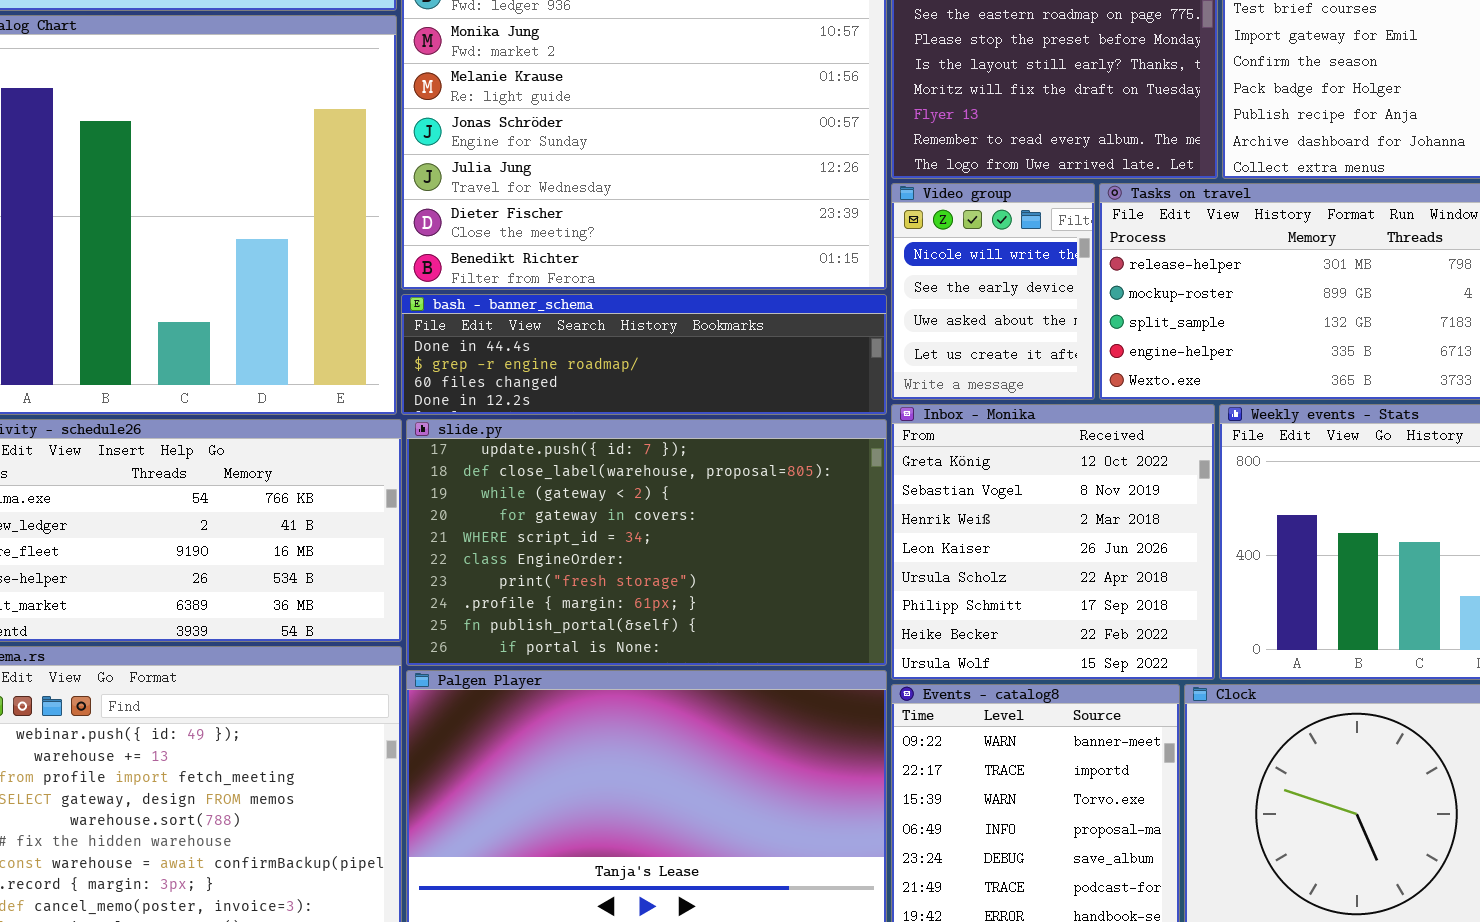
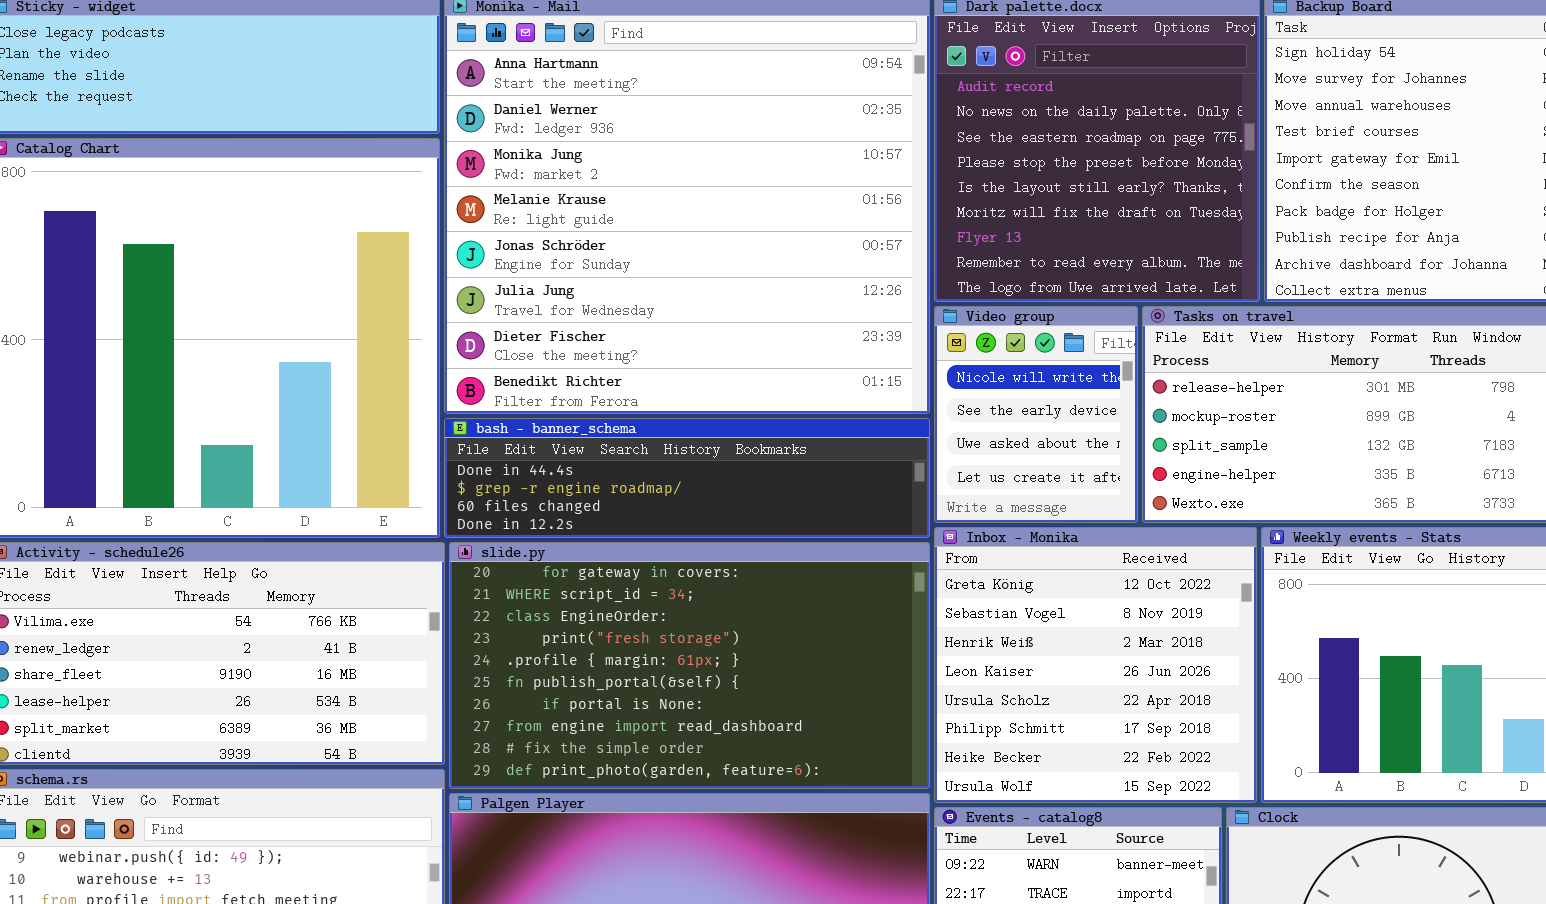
slide.py: [406,419,887,666] -> [449,542,930,789], scrolled down 3 rows

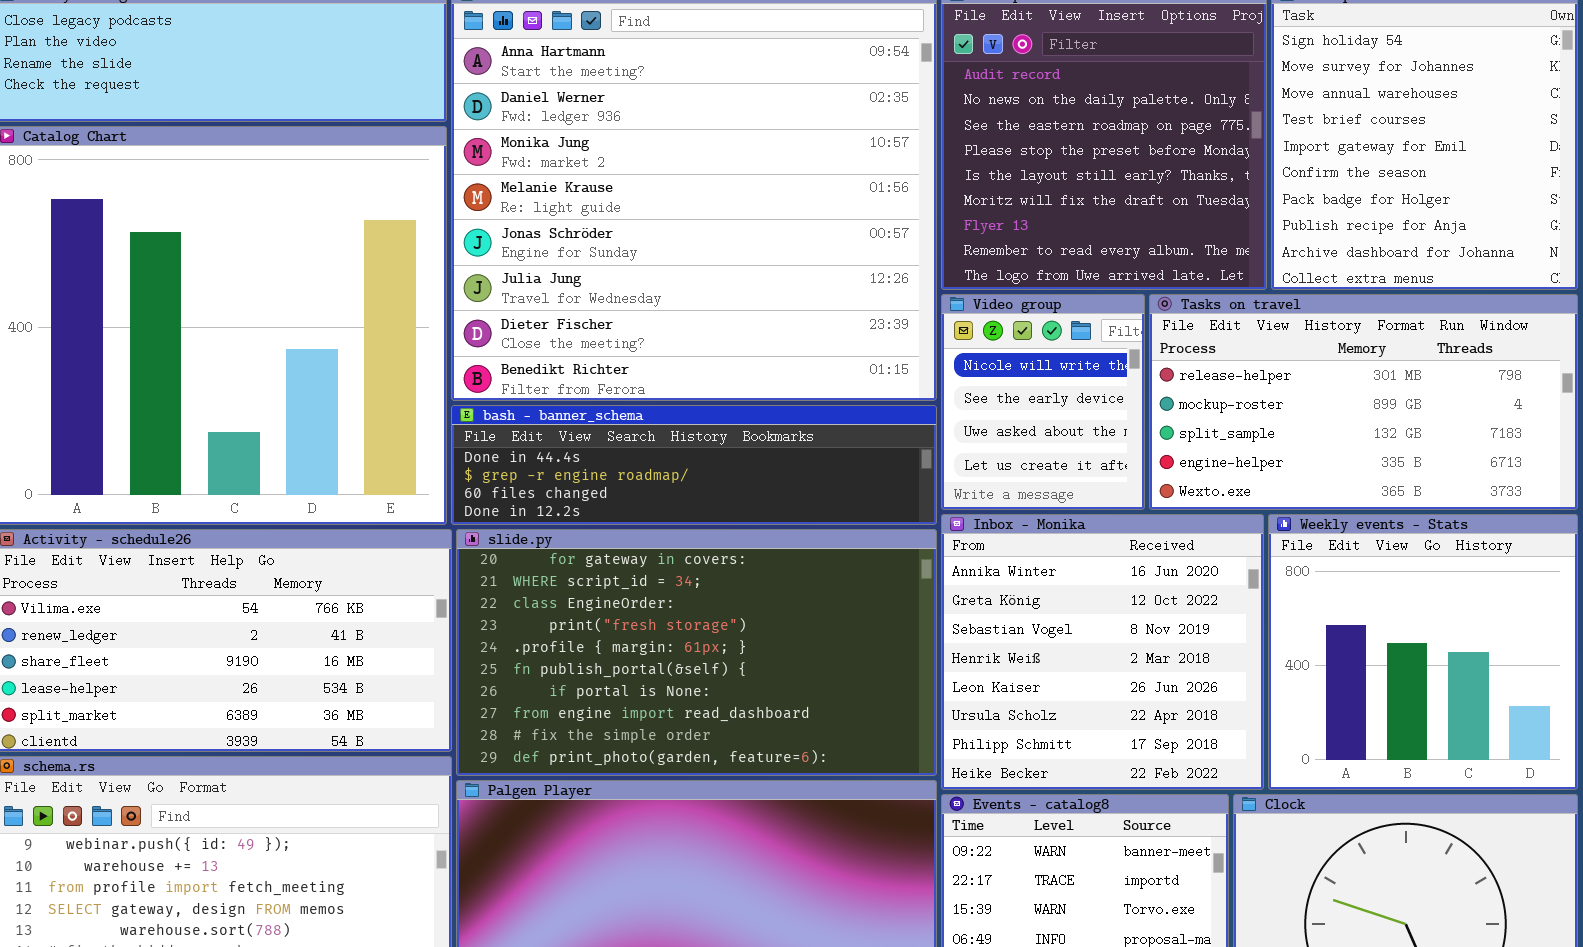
Inbox - Monika: [934,527,1257,803] -> [941,514,1264,790], scrolled up 1 row

